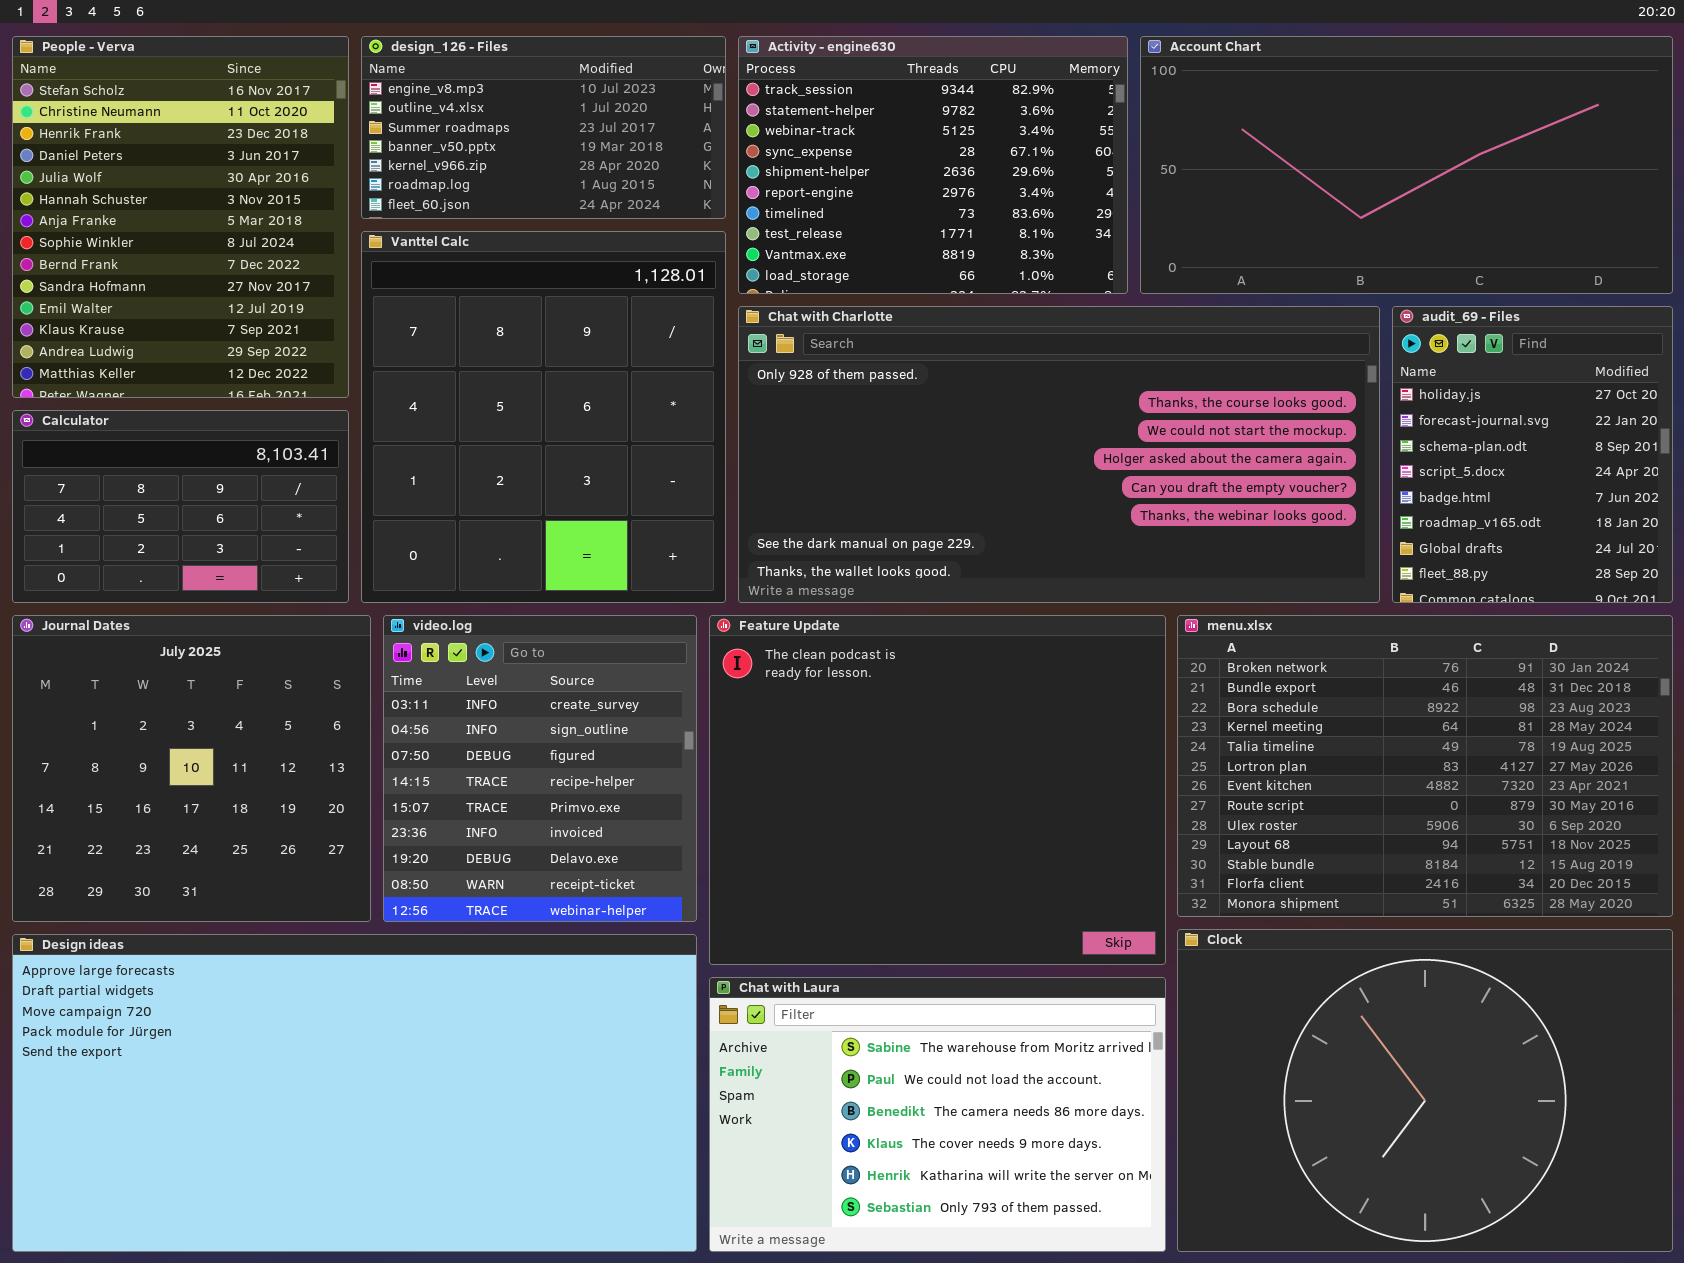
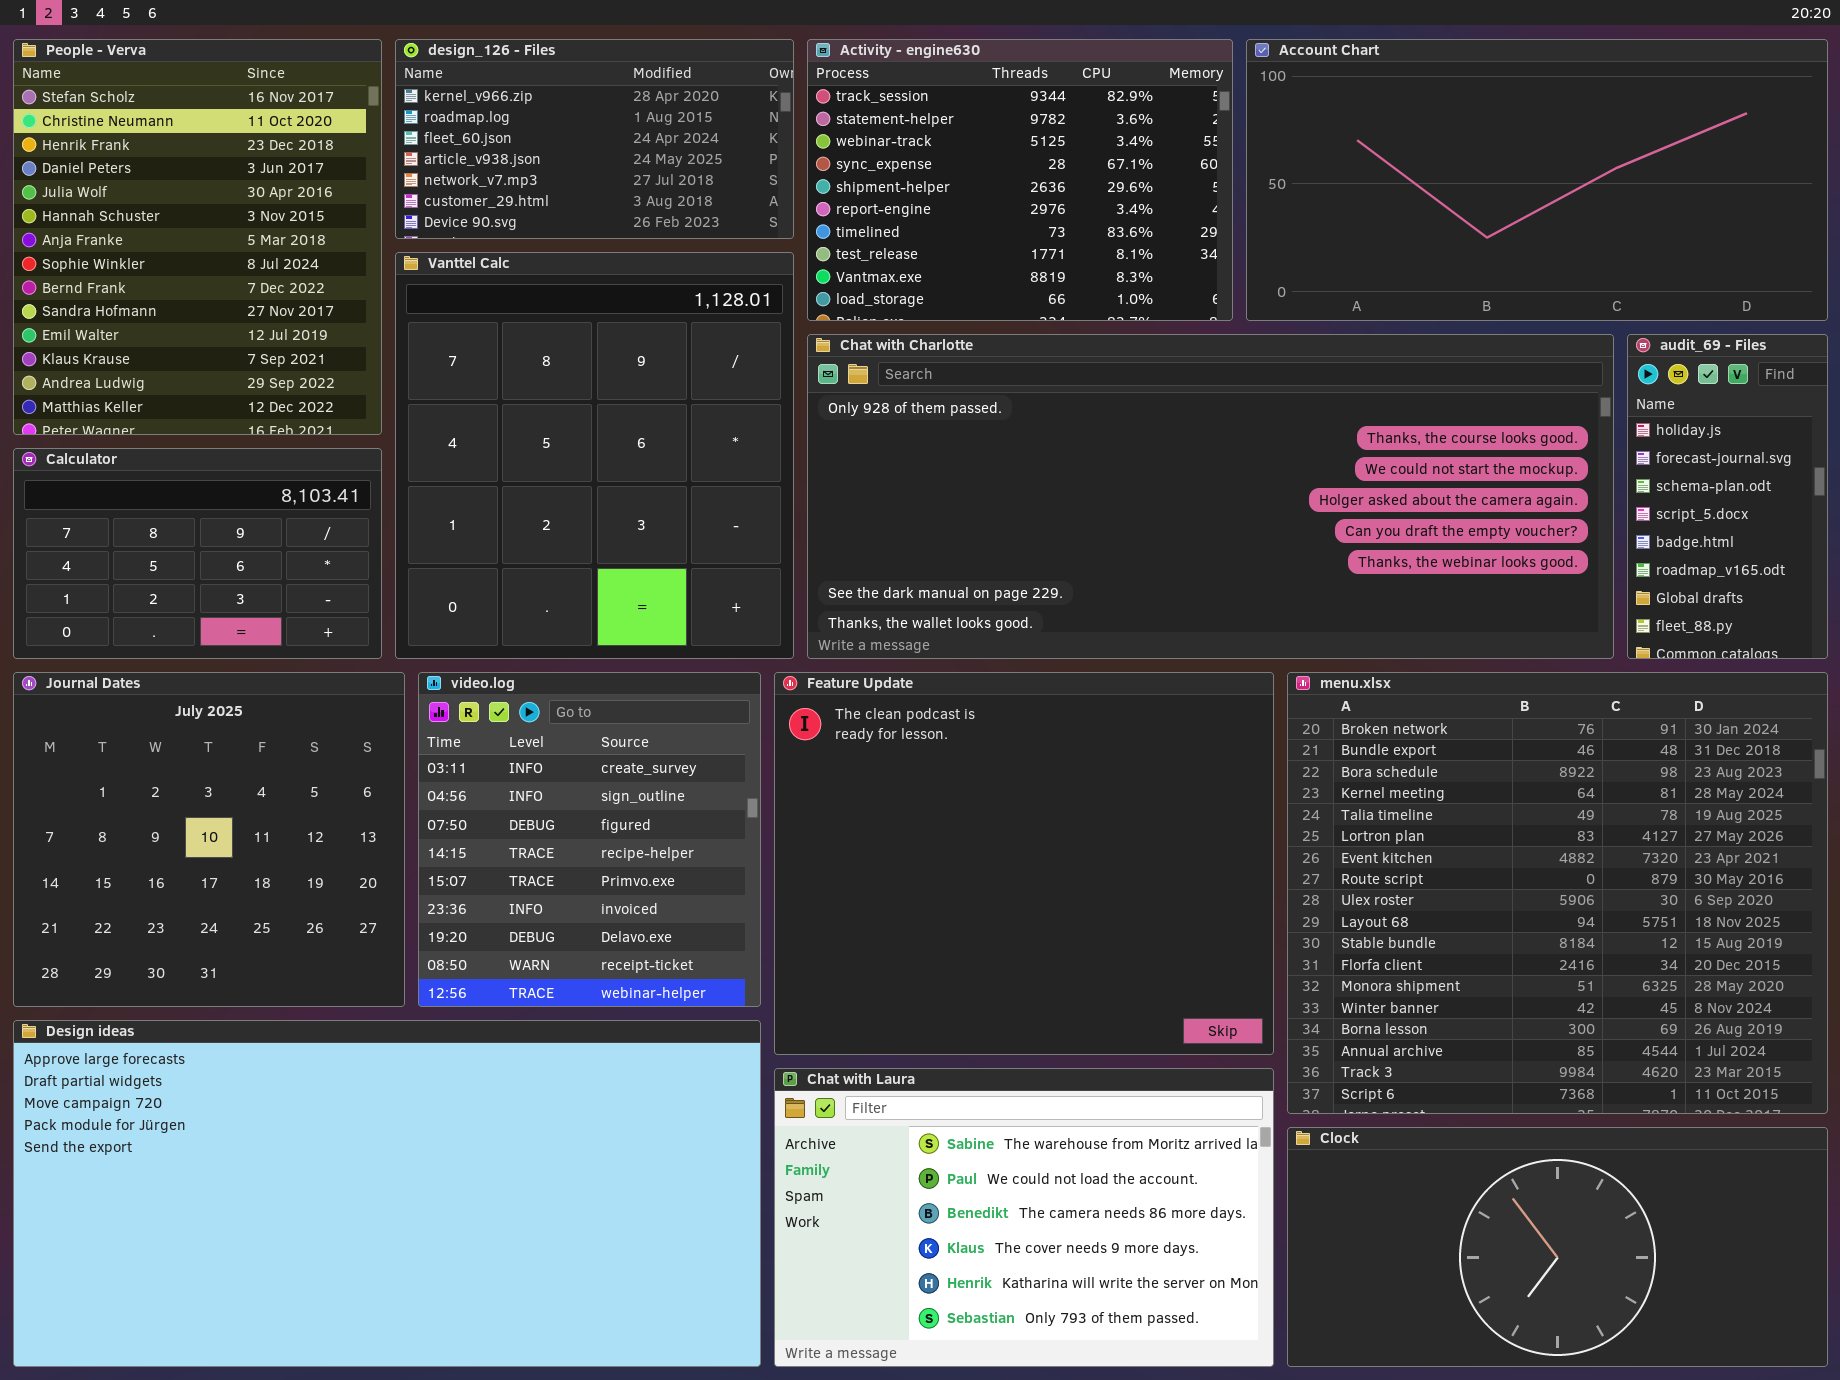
design_126 - Files: [361,36,726,219] -> [395,39,794,239], scrolled down 4 rows
Chat with Charlotte: [738,306,1380,603] -> [807,334,1614,659], resized
audit_69 - Files: [1392,306,1673,603] -> [1627,334,1828,659], resized
menu.xlsx: [1177,615,1673,917] -> [1287,672,1828,1114], resized
Clock: [1177,929,1673,1252] -> [1287,1127,1828,1367], resized

